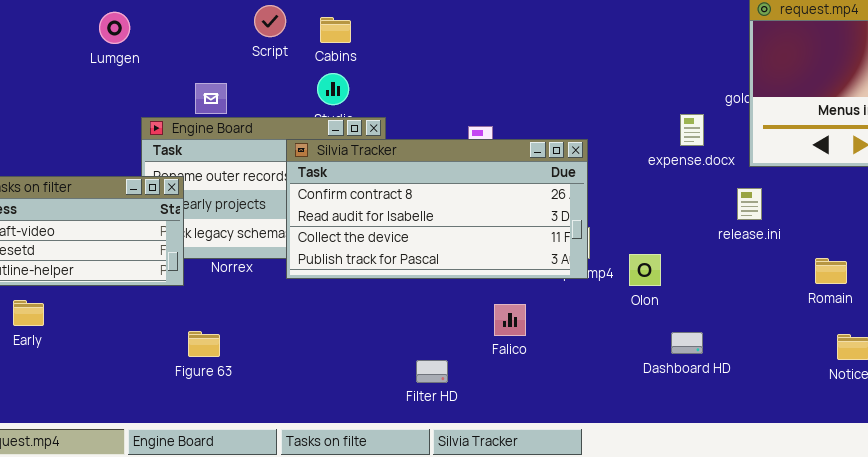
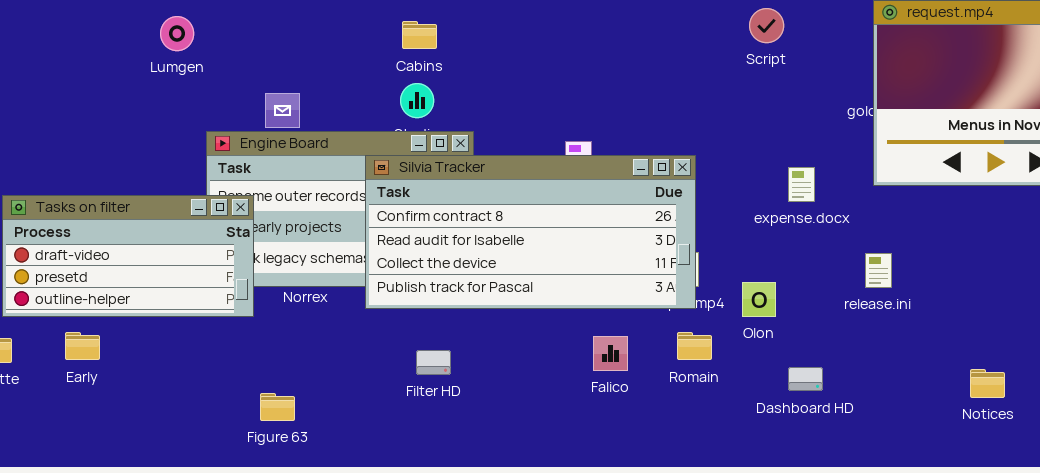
Script: [254,5,286,37] -> [749,8,784,43], moved
expense.docx: [680,114,704,146] -> [788,167,815,202], moved
release.ini: [737,188,762,220] -> [865,253,892,288], moved
Romain: [815,258,847,284] -> [677,332,712,360], moved
Figure 63: [188,331,220,357] -> [260,393,295,421], moved
Filter HD: [416,360,448,383] -> [416,350,451,375], moved

